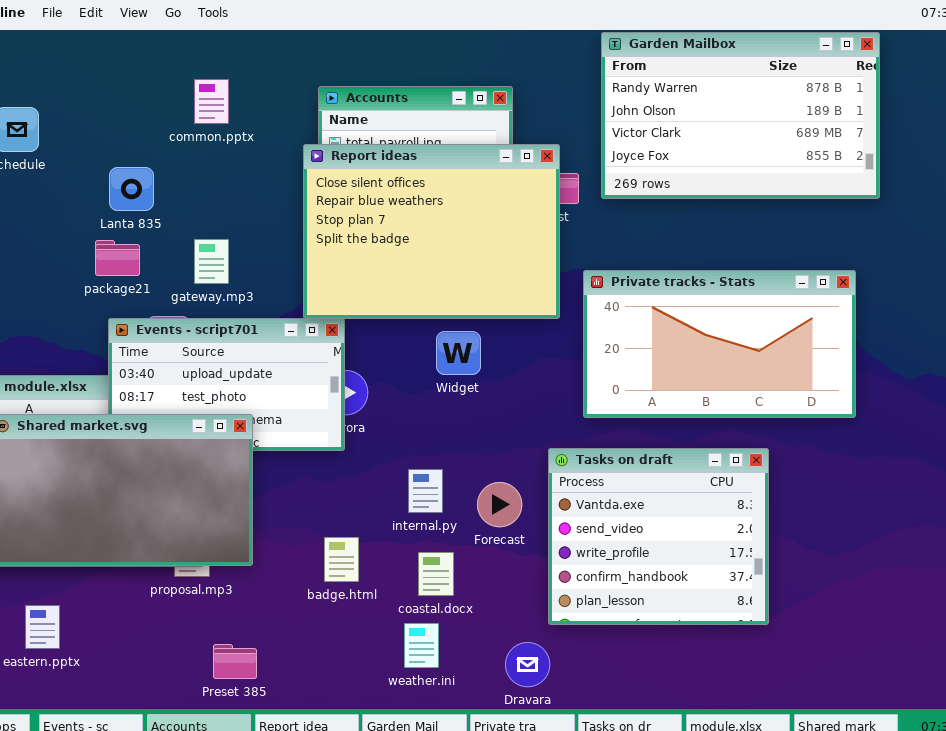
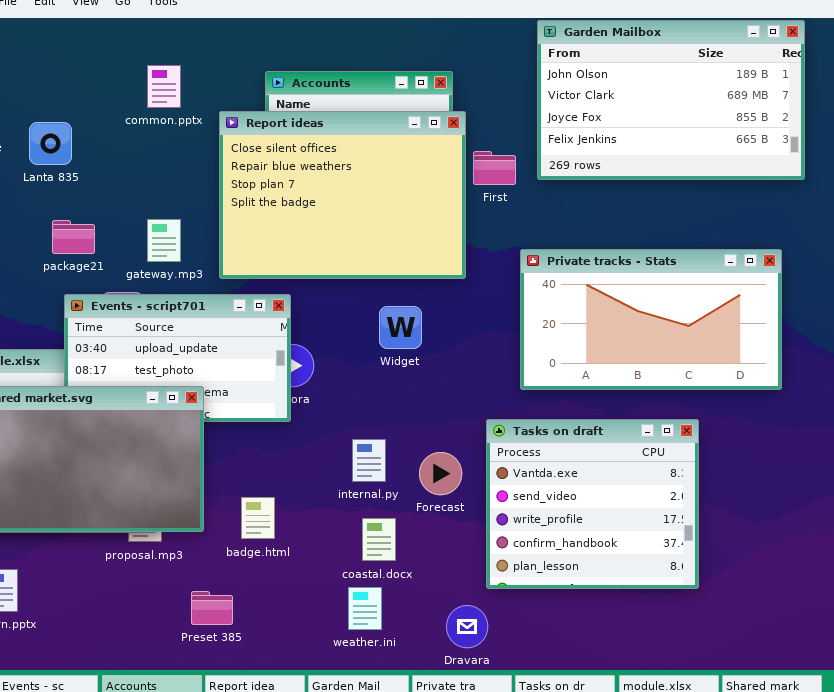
Garden Mailbox: [601,32,880,199] -> [537,20,805,180], scrolled down 1 row
Report ideas: [303,144,560,319] -> [219,111,466,279], moved
Lanta 835: [109,167,154,211] -> [29,122,72,165], moved
badge.html: [324,537,359,582] -> [241,497,275,539], moved
Preset 385: [213,644,257,679] -> [191,591,233,625], moved

